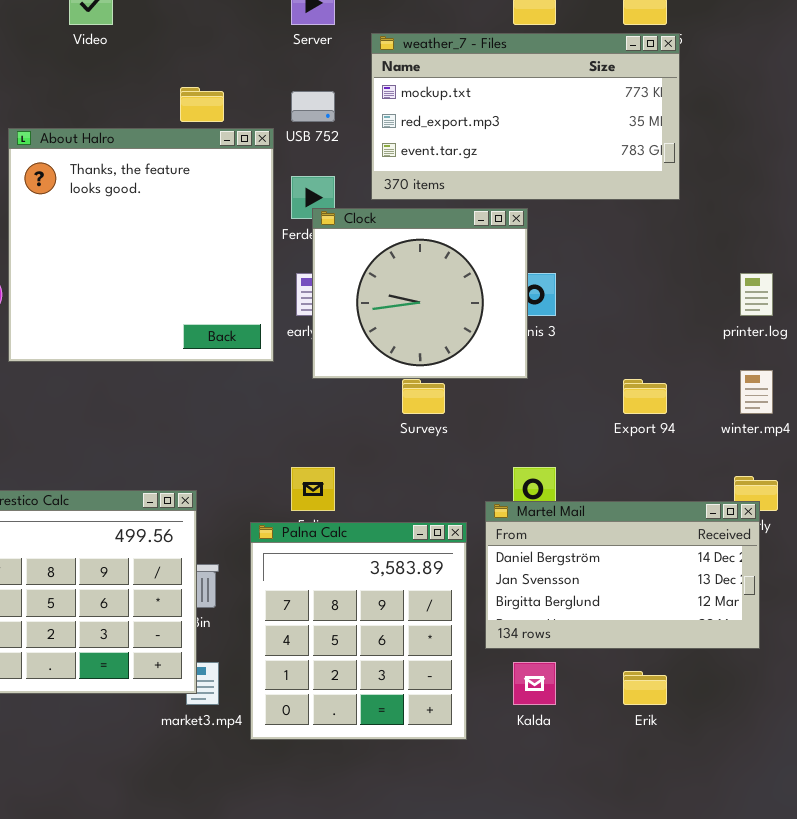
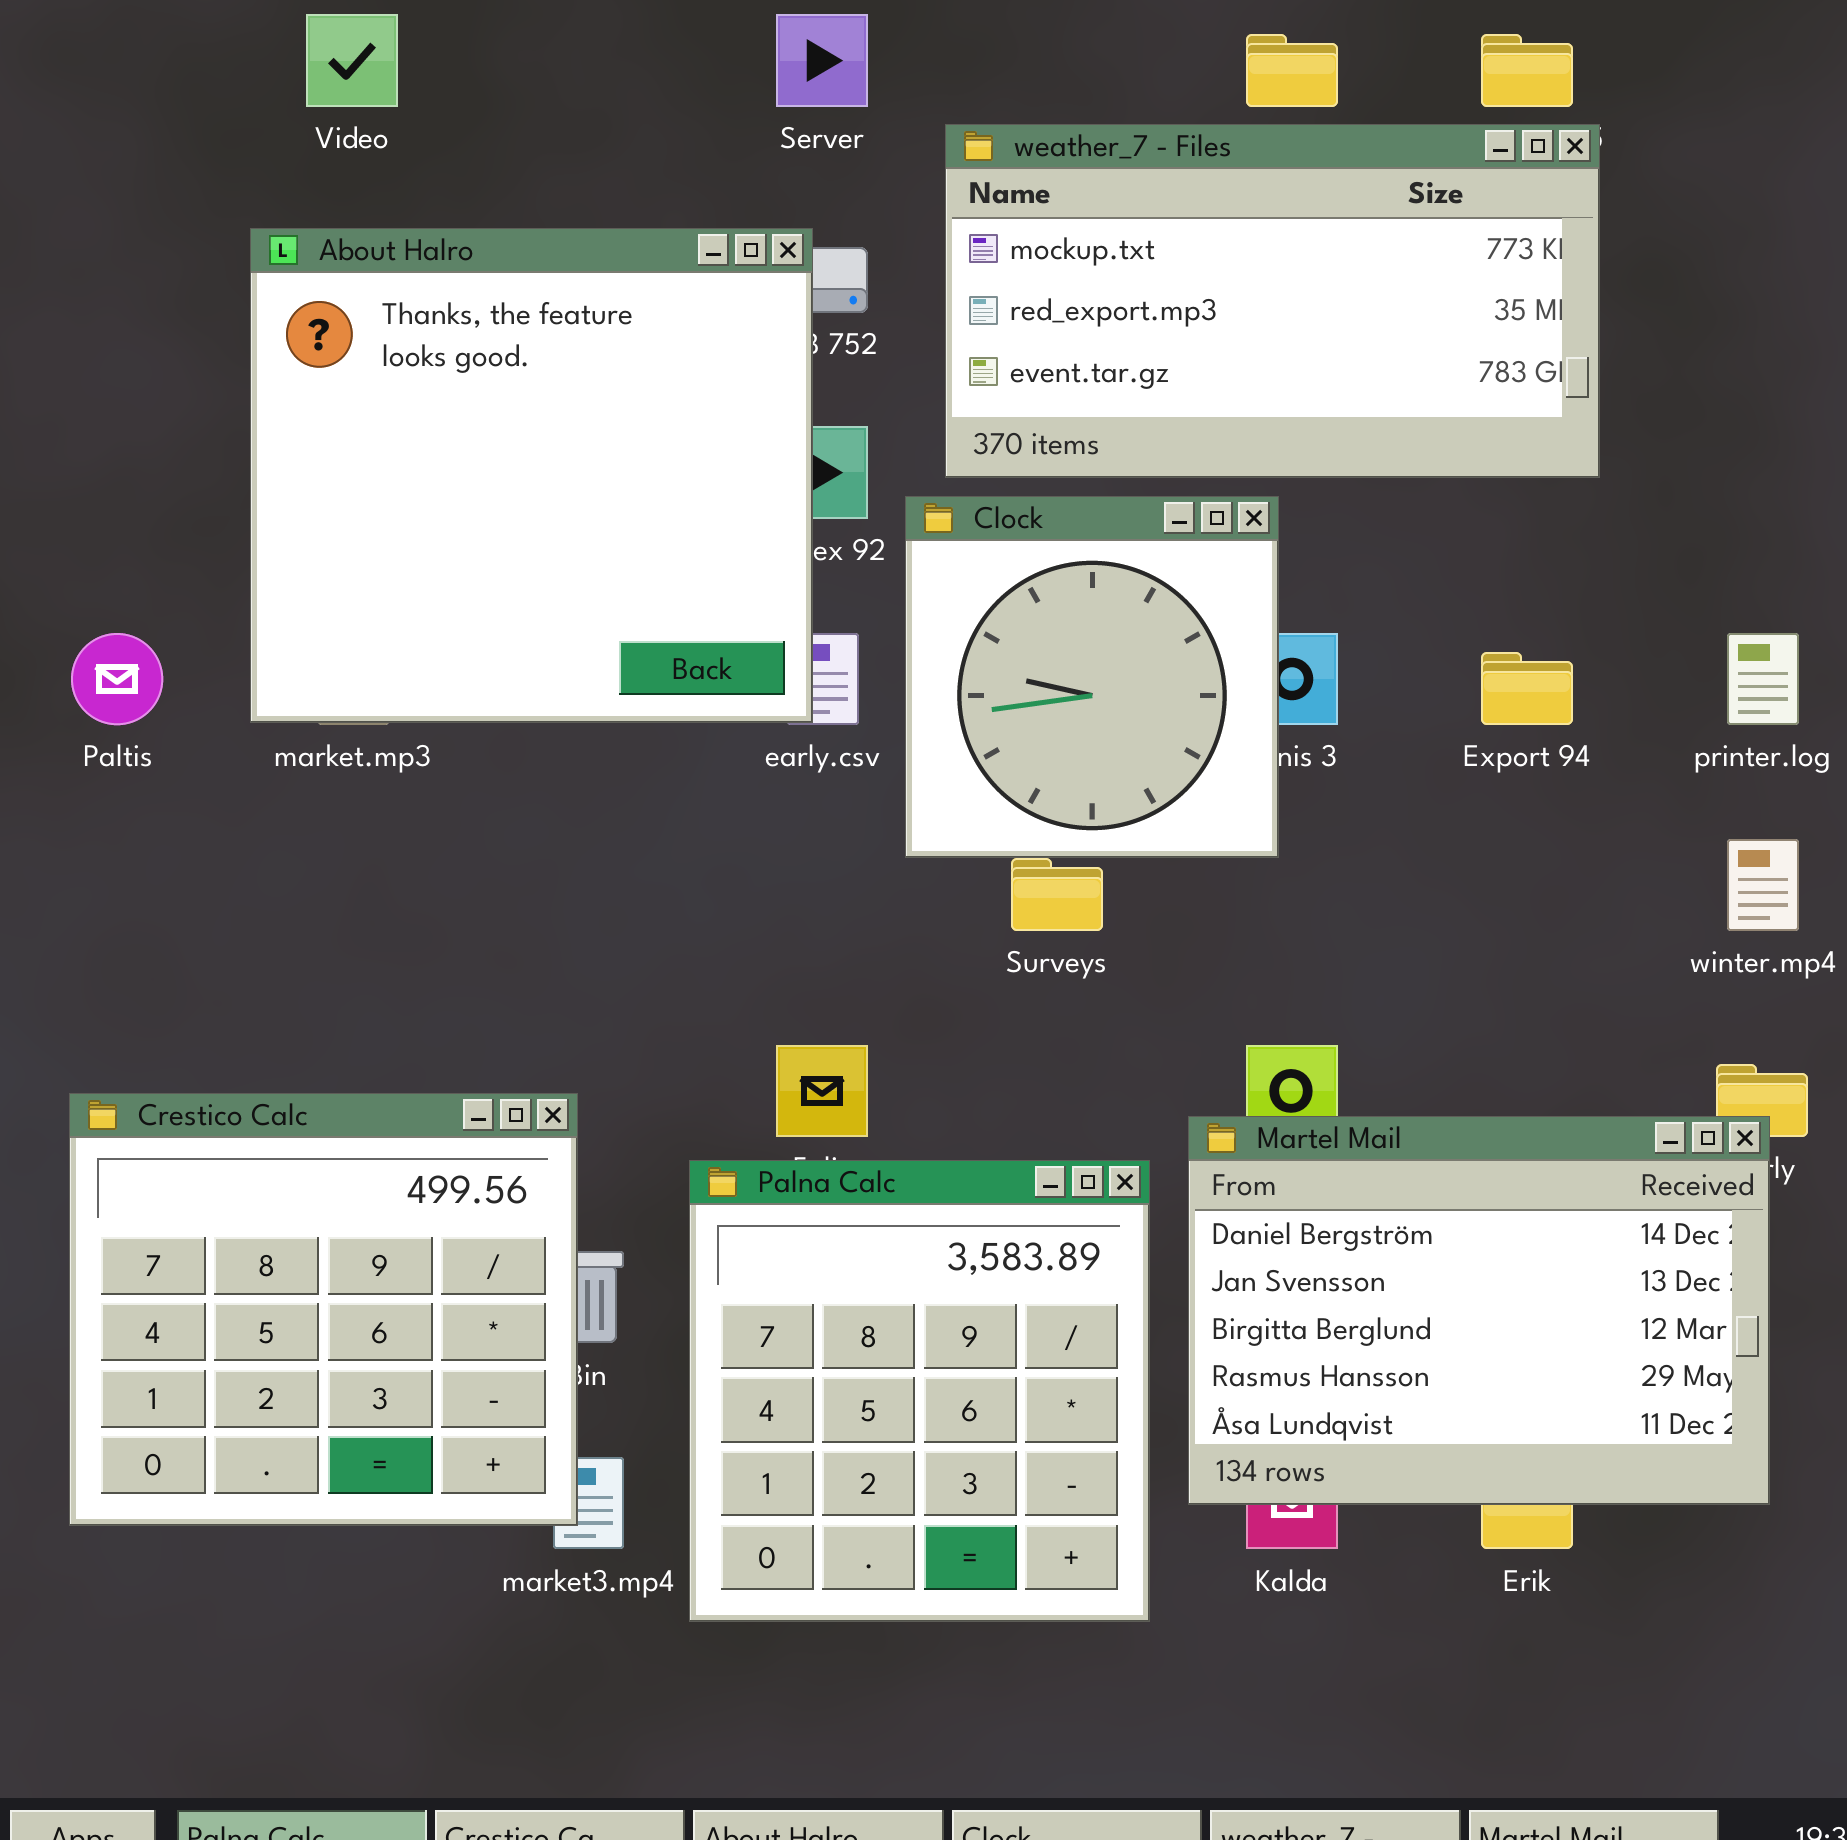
About Halro: [8,128,274,362] -> [250,228,813,723], moved
Clock: [312,208,528,379] -> [905,496,1279,858], resized
Export 94: [623,379,667,414] -> [1481,652,1573,725], moved
Martel Mail: [485,501,760,649] -> [1188,1116,1770,1505], resized

